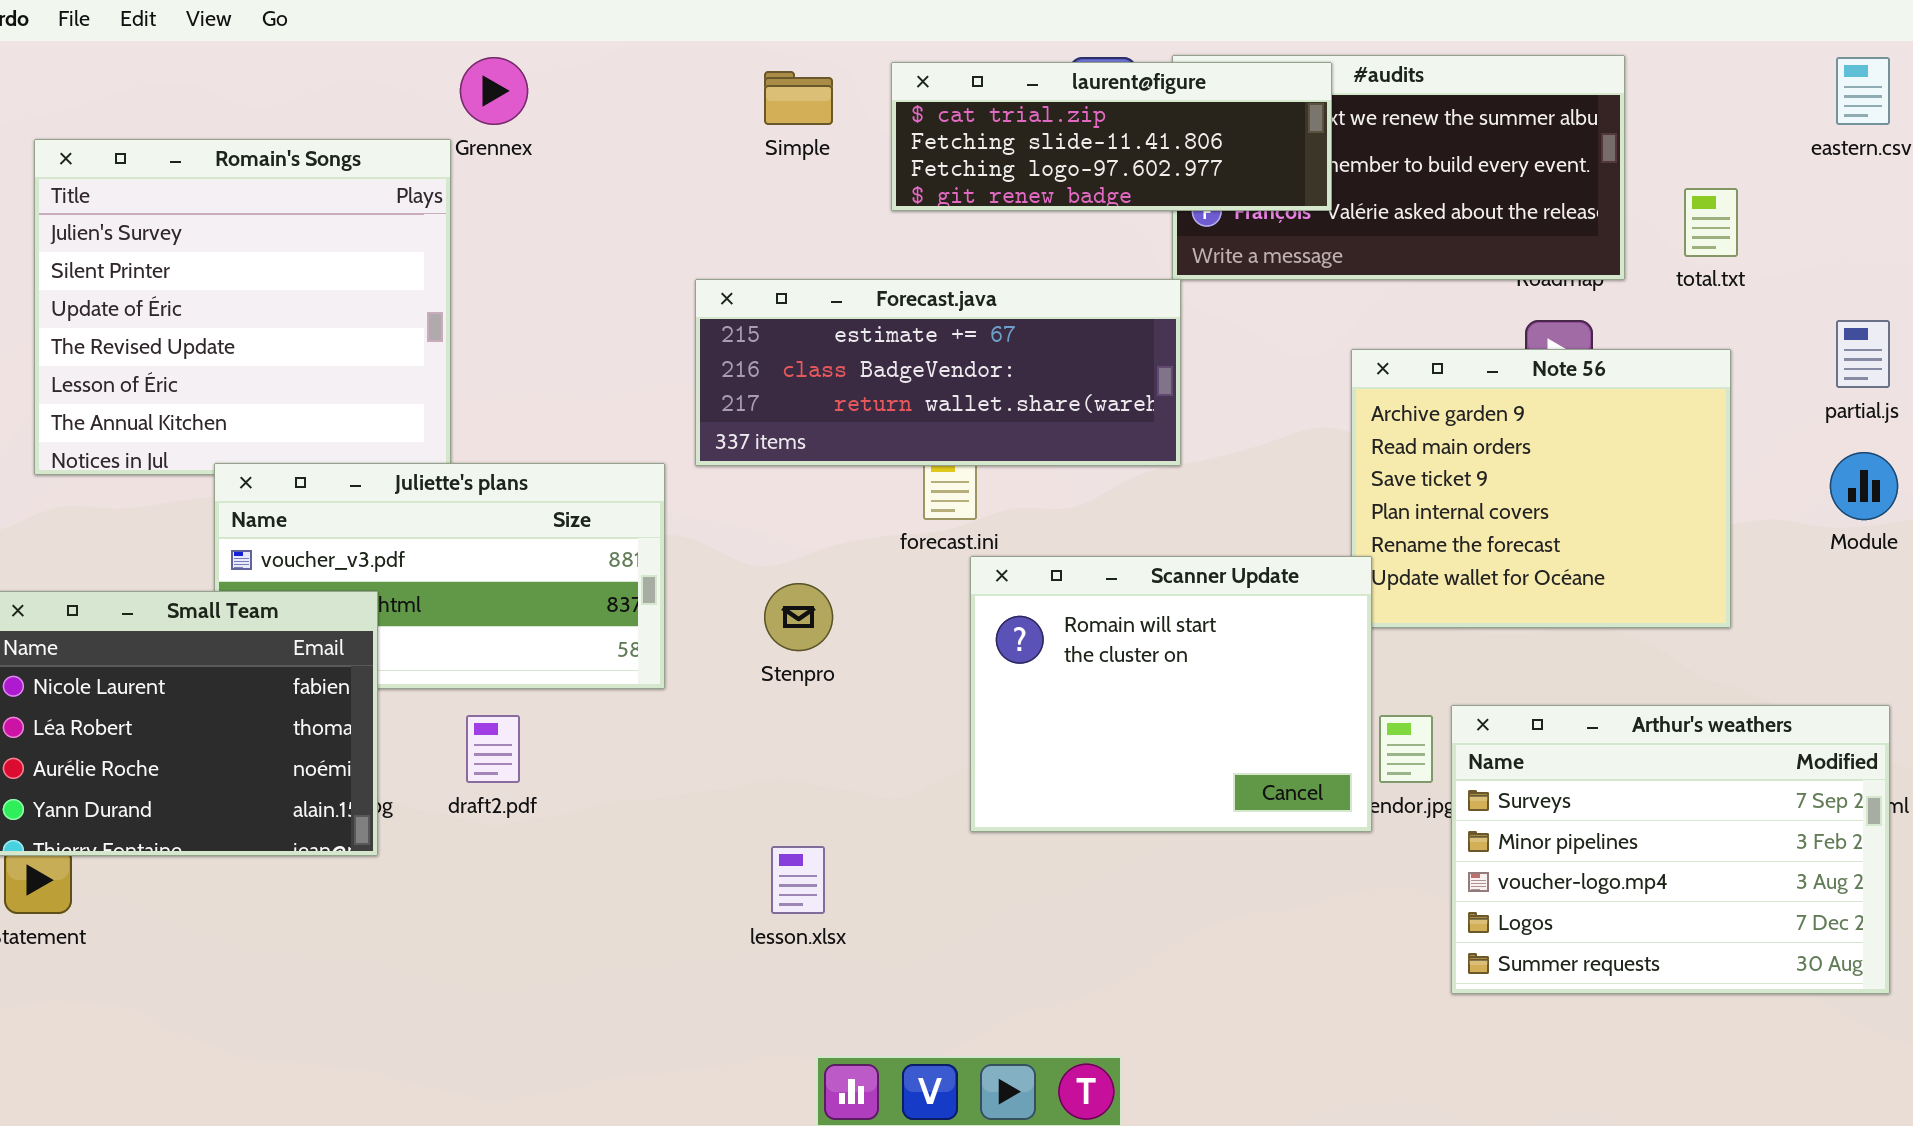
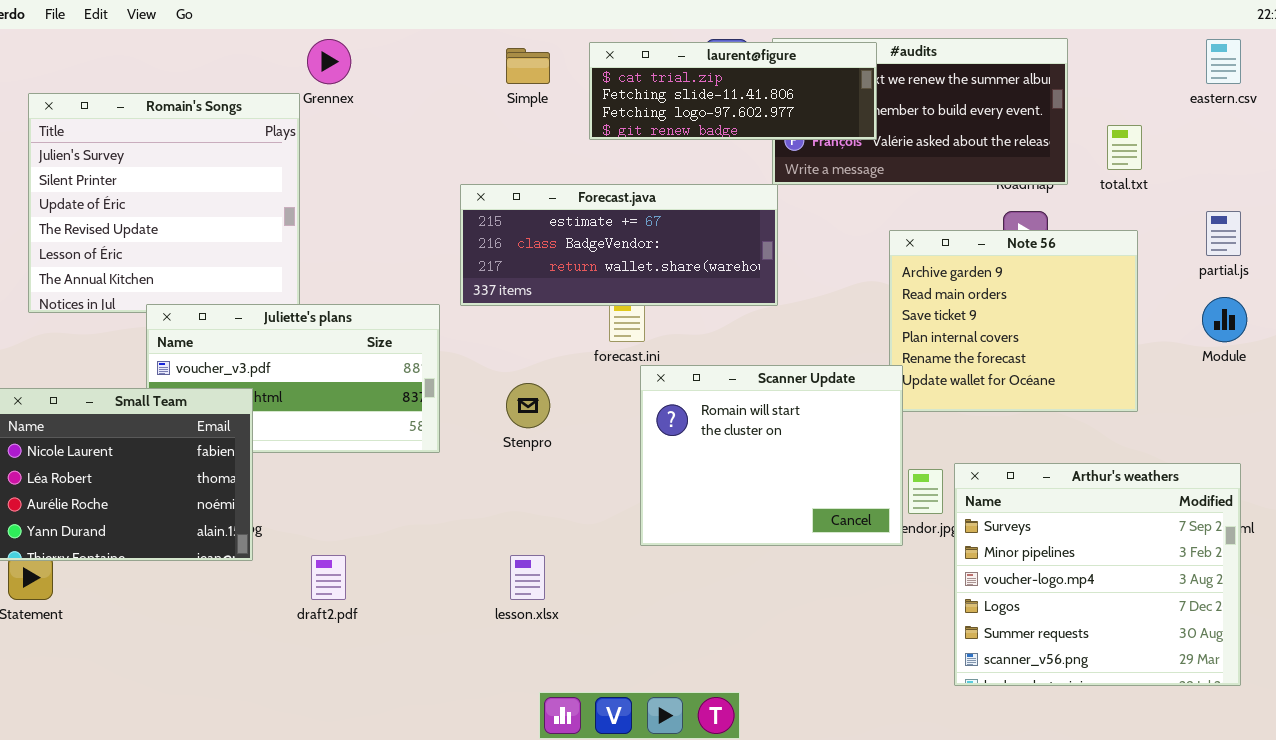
Arthur's weathers: [1451,705,1890,994] -> [954,463,1241,686], resized
draft2.pdf: [466,715,520,783] -> [311,555,346,600], moved

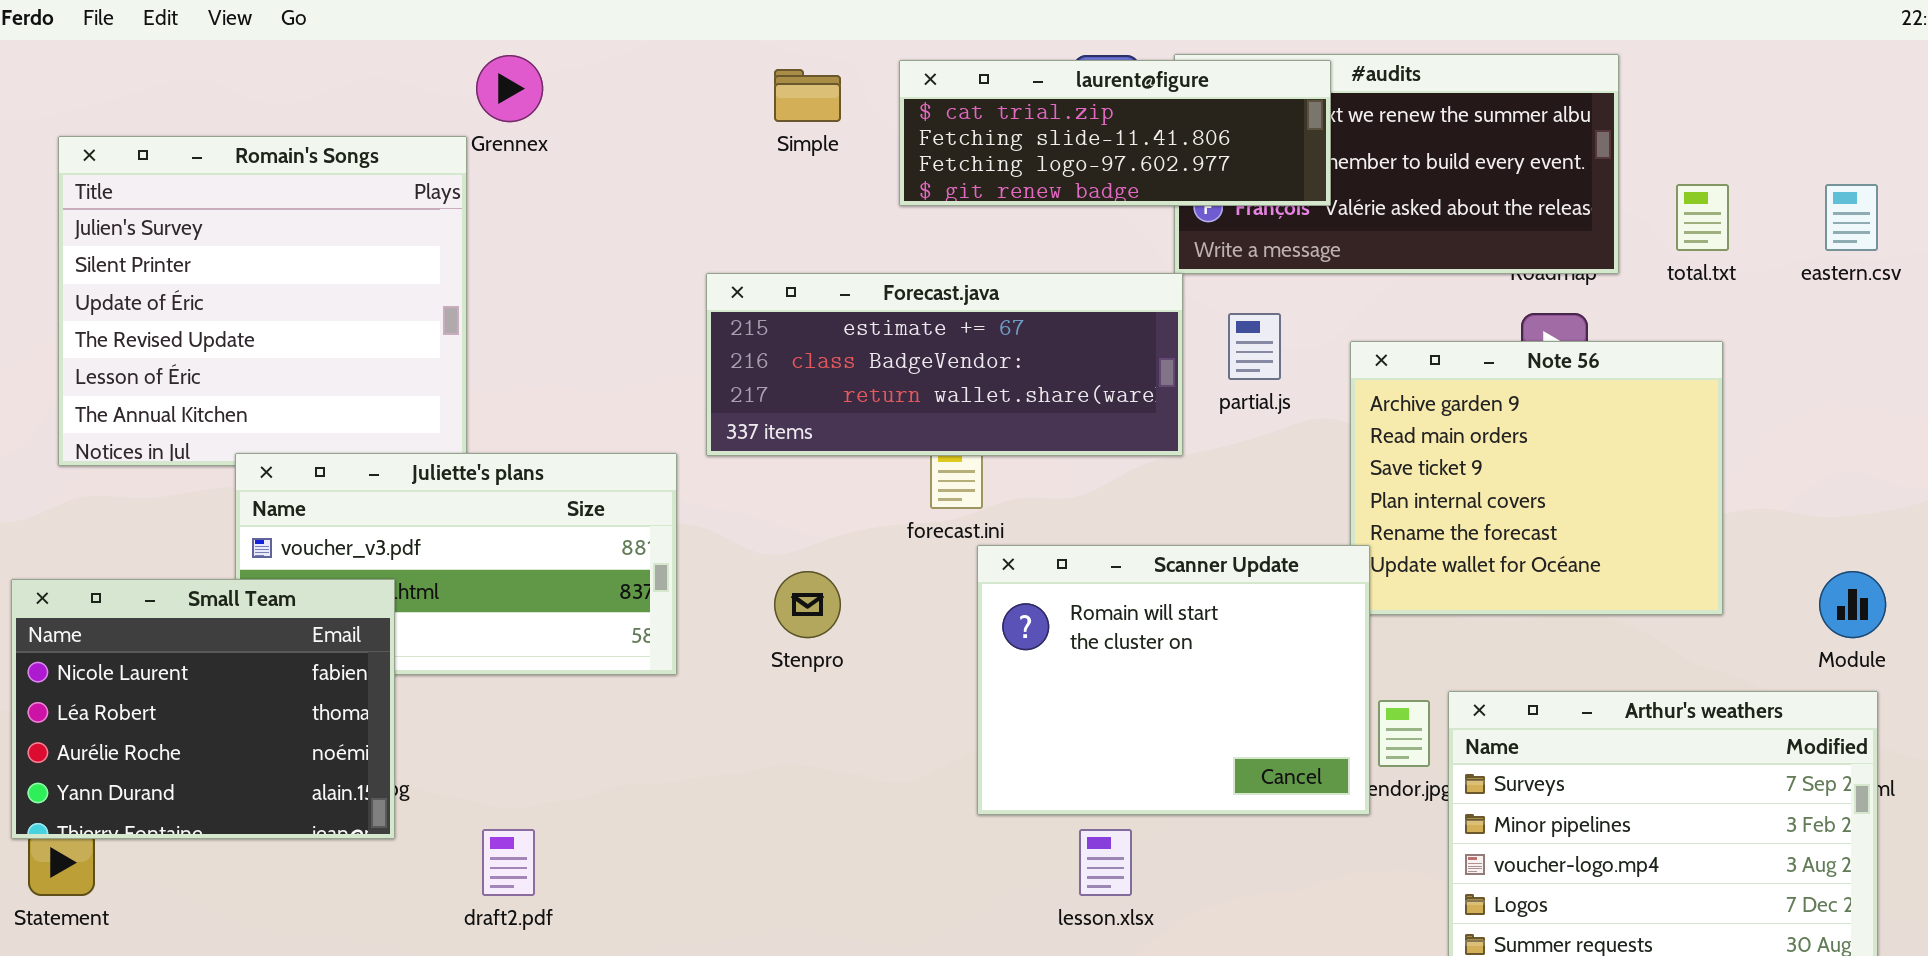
eastern.csv: [1206,39,1241,84] -> [1825,184,1878,251], moved
partial.js: [1206,211,1241,256] -> [1228,313,1281,380], moved
Module: [1202,297,1247,342] -> [1819,571,1886,638], moved
lesson.xlsx: [510,555,545,600] -> [1079,829,1132,896], moved

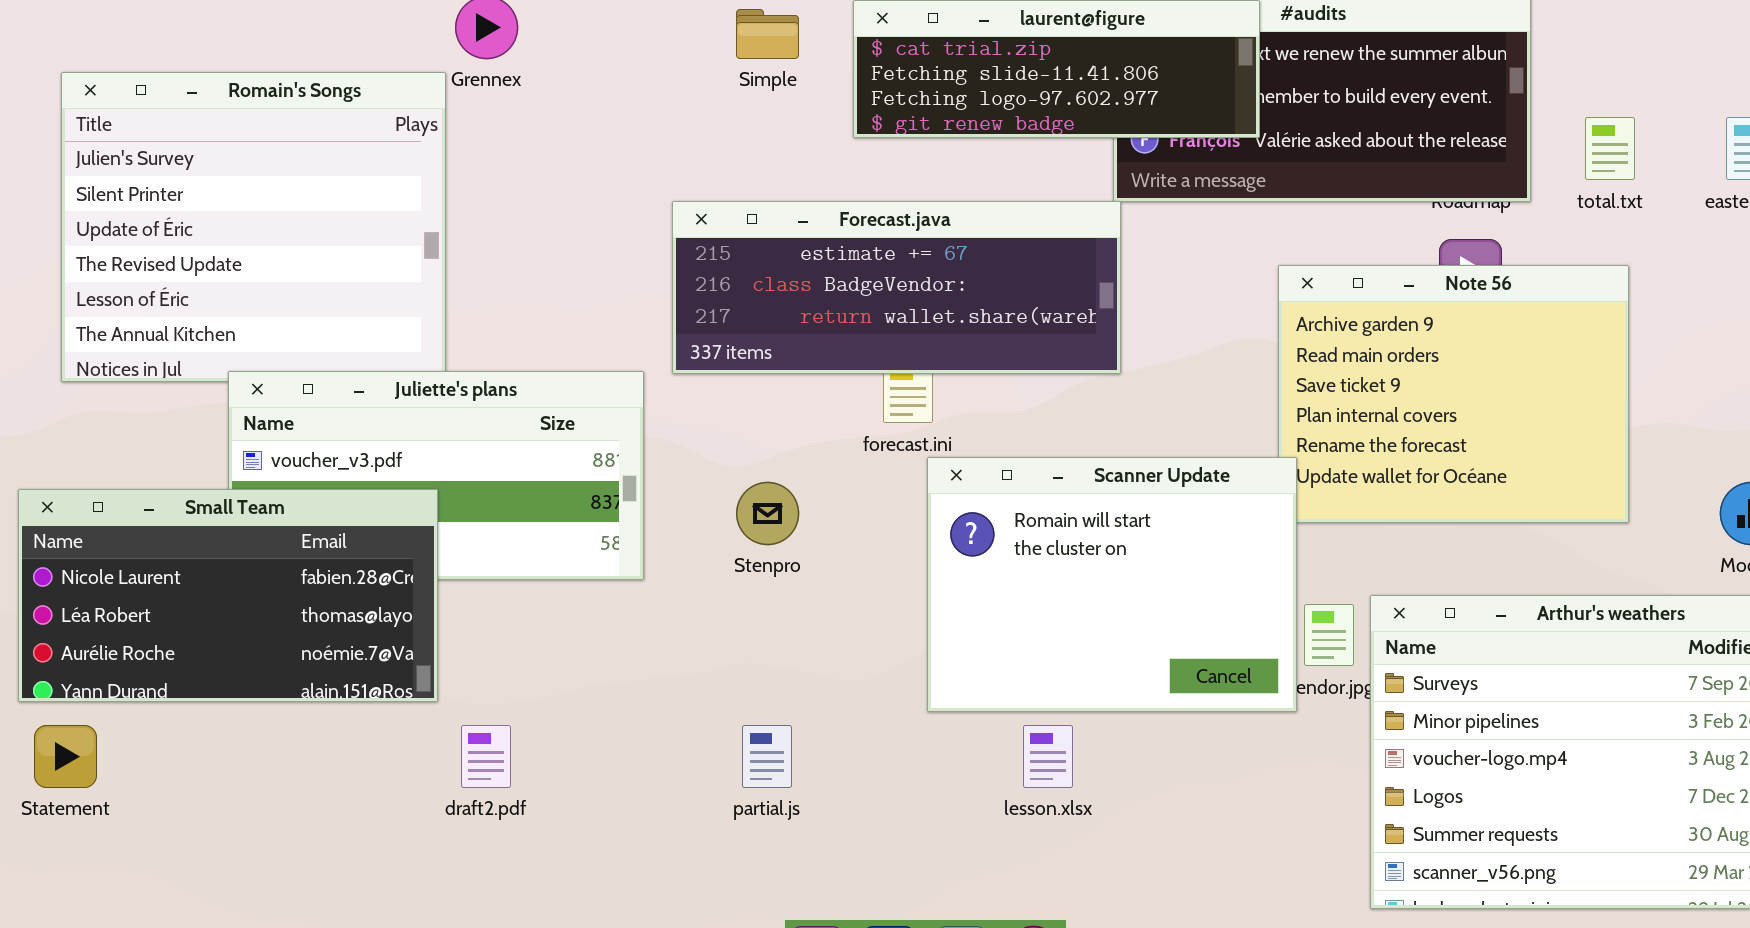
partial.js: [1228,313,1281,380] -> [742,725,792,788], moved
Small Team: [11,579,395,839] -> [18,489,438,702], resized

